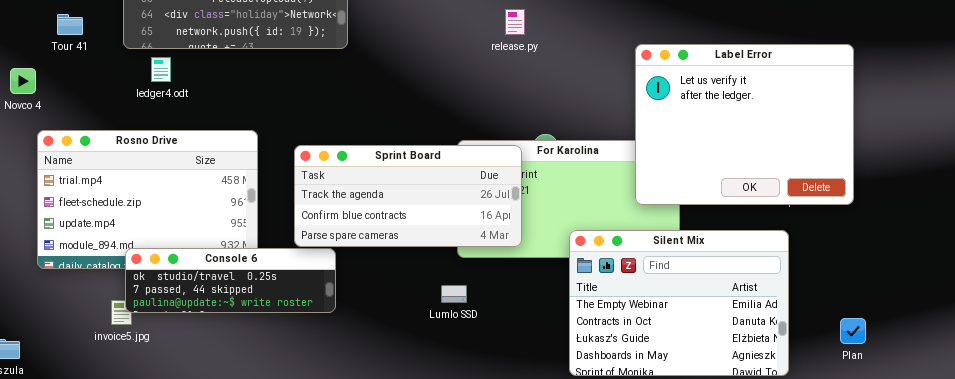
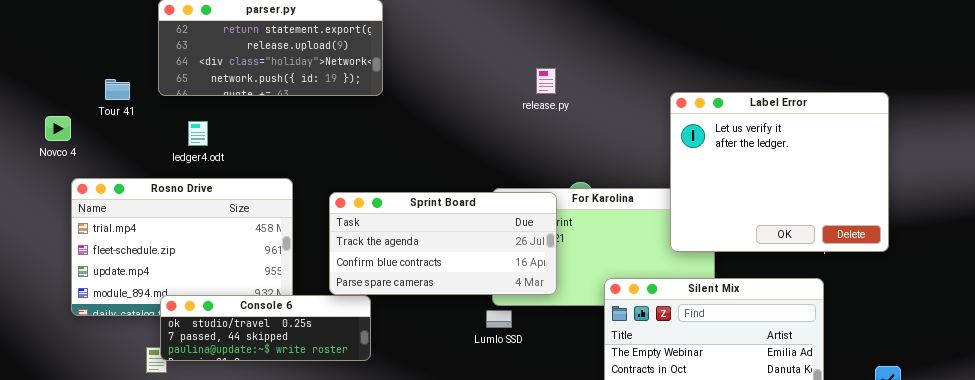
release.py: [505,9,525,35] -> [536,68,556,94], moved
Tour 41: [57,14,83,35] -> [105,79,130,100], moved
ledger4.odt: [151,57,171,82] -> [188,121,208,146], moved
Lumlo SSD: [441,285,467,303] -> [486,310,512,328], moved

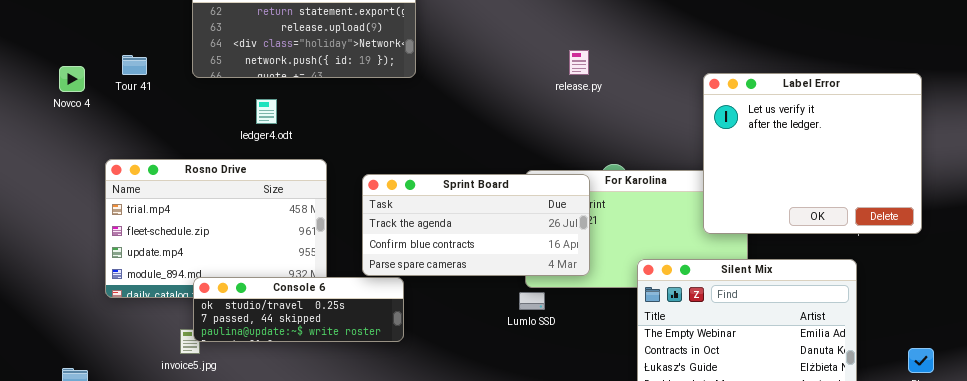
Tour 41: [105,79,130,100] -> [122,55,147,75], moved
Novco 4: [45,116,71,141] -> [59,66,85,92], moved
ledger4.odt: [188,121,208,146] -> [256,99,277,124], moved

